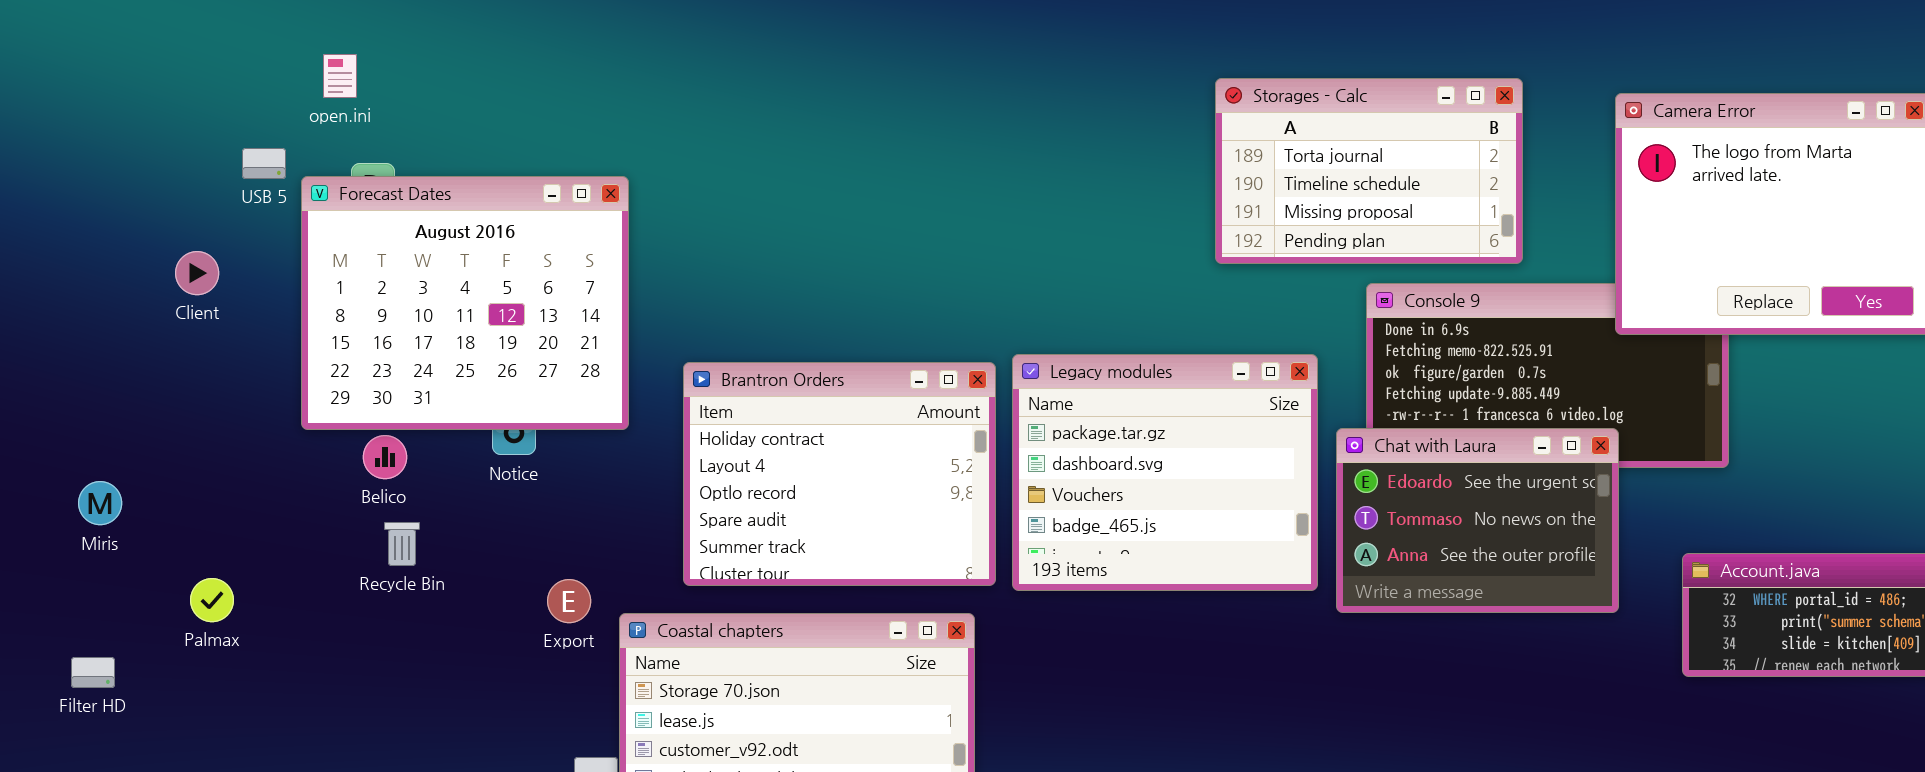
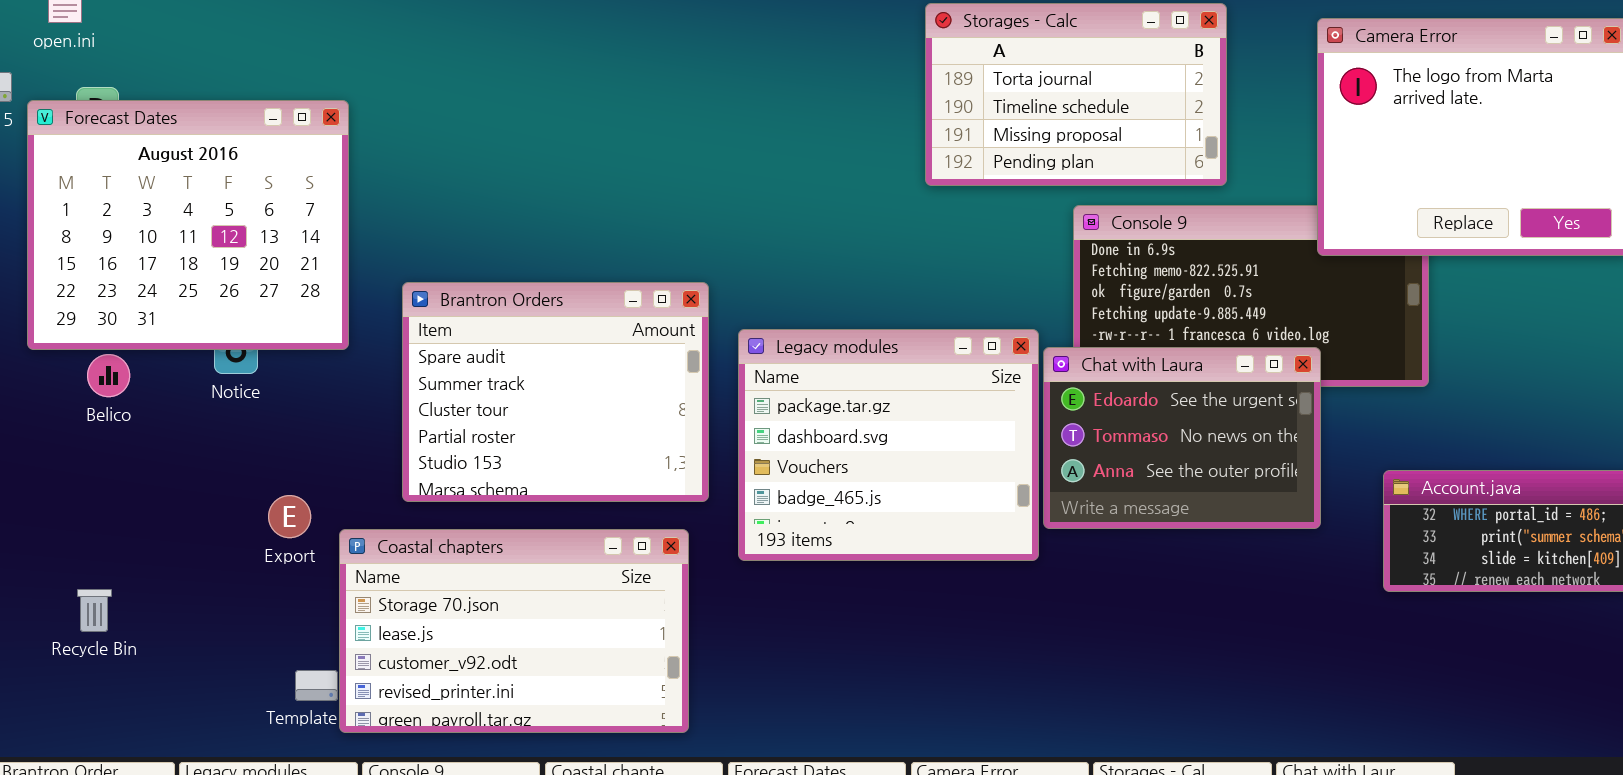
Legacy modules: [1012,354,1318,591] -> [738,329,1039,561], moved
Brantron Orders: [683,362,996,586] -> [402,282,709,502], scrolled down 3 rows
Recycle Bin: [384,522,420,566] -> [77,589,112,632], moved

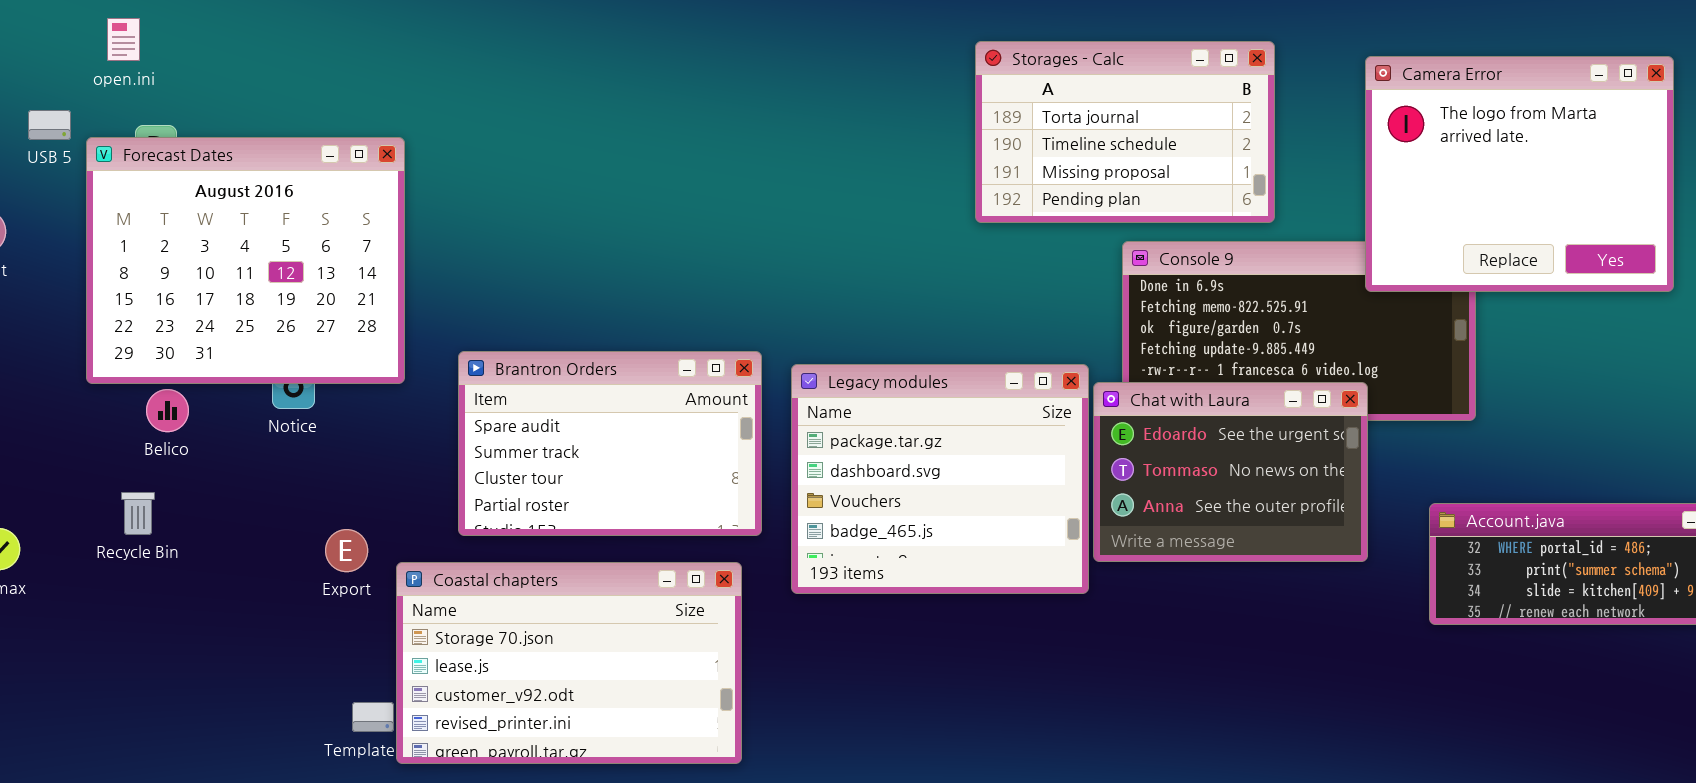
Brantron Orders: [402,282,709,502] -> [458,351,762,536], resized
Recycle Bin: [77,589,112,632] -> [121,492,155,535], moved

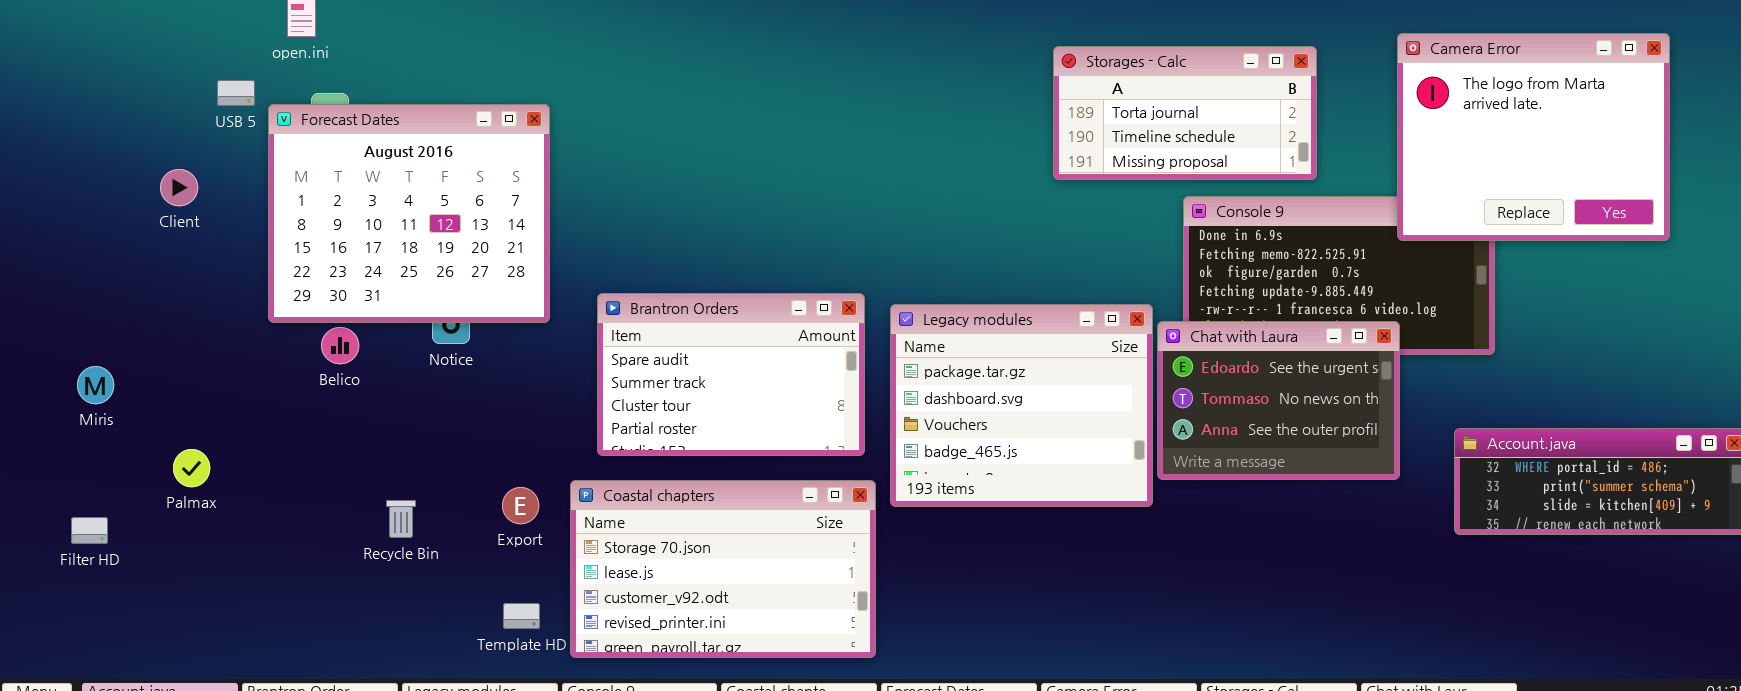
Storages - Calc: [975,41,1275,223] -> [1053,46,1317,180], resized
Recycle Bin: [121,492,155,535] -> [386,500,416,538], moved
Export: [325,529,368,572] -> [502,487,539,524], moved
Coastal chapters: [396,562,742,764] -> [570,480,876,658], moved

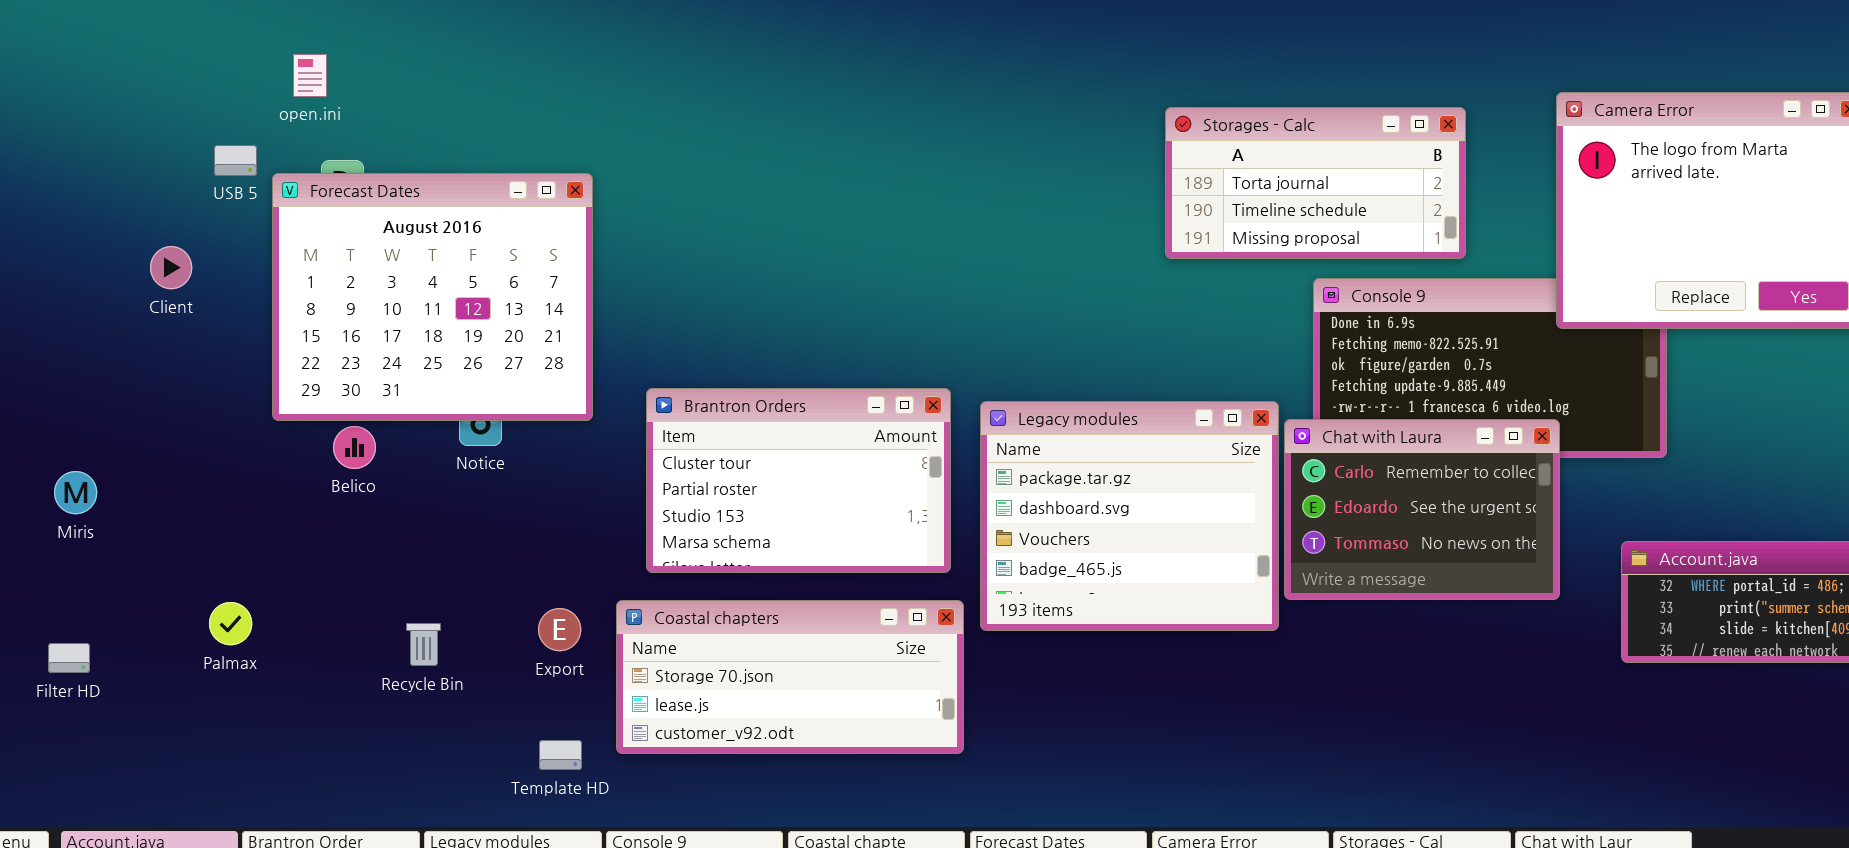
Brantron Orders: [597,293,865,456] -> [646,388,951,573], scrolled down 2 rows
Chat with Laura: [1157,321,1400,480] -> [1284,419,1560,600], scrolled up 1 row
Palmax: [173,449,210,487] -> [209,602,252,645], moved
Coastal chapters: [570,480,876,658] -> [616,600,964,754], resized

